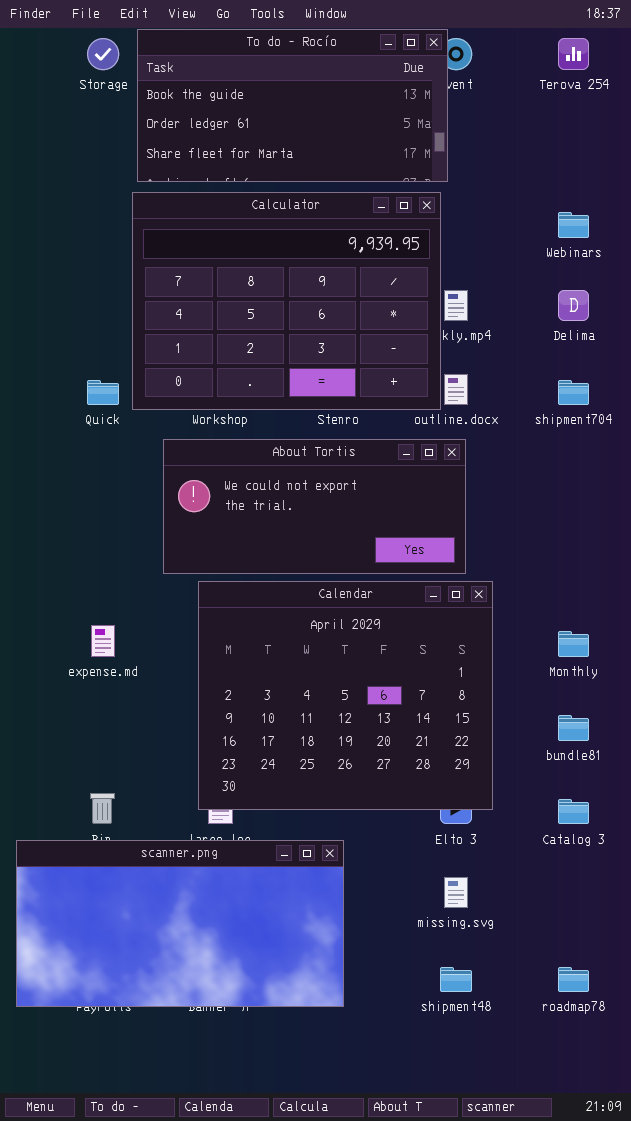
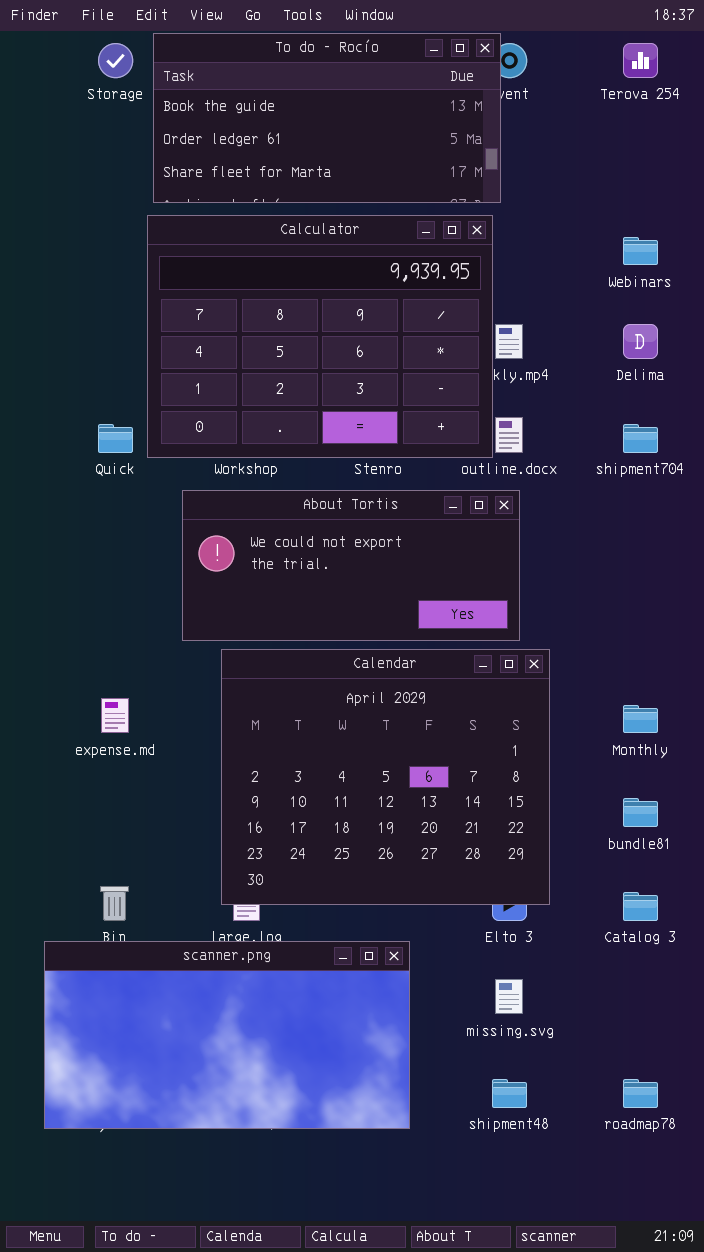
scanner.png: [16,840,344,1007] -> [44,941,410,1129], moved

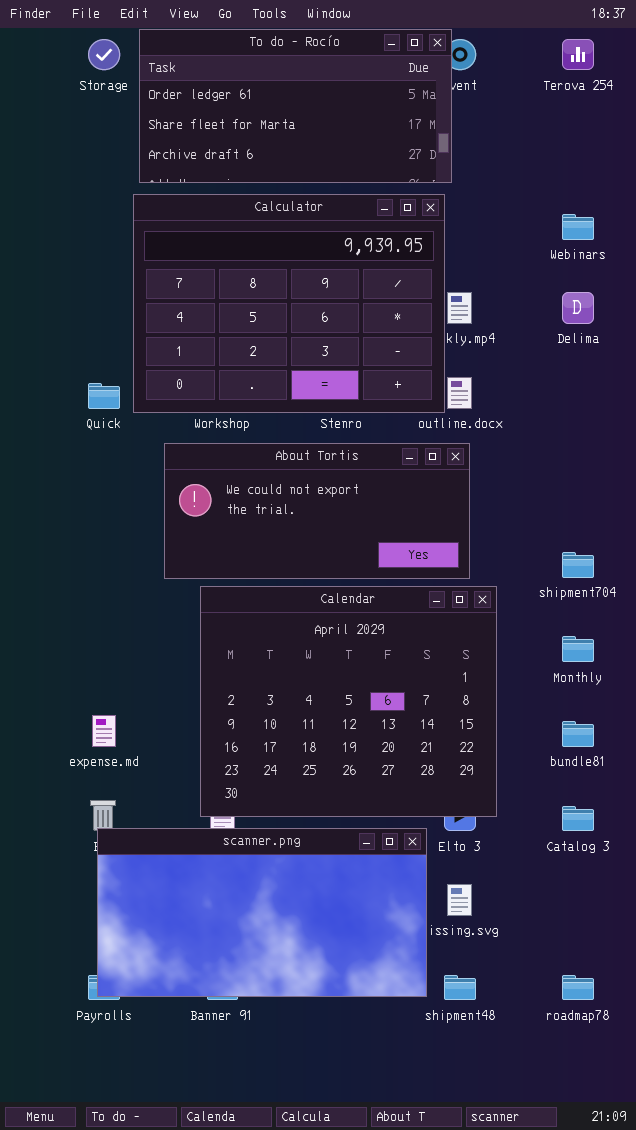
To do - Rocío: [153,33,501,203] -> [139,29,452,183], scrolled down 1 row
shipment704: [623,424,658,453] -> [562,552,594,578], moved
expense.md: [101,698,129,733] -> [92,715,116,747], moved
scanner.png: [44,941,410,1129] -> [97,828,427,997], moved

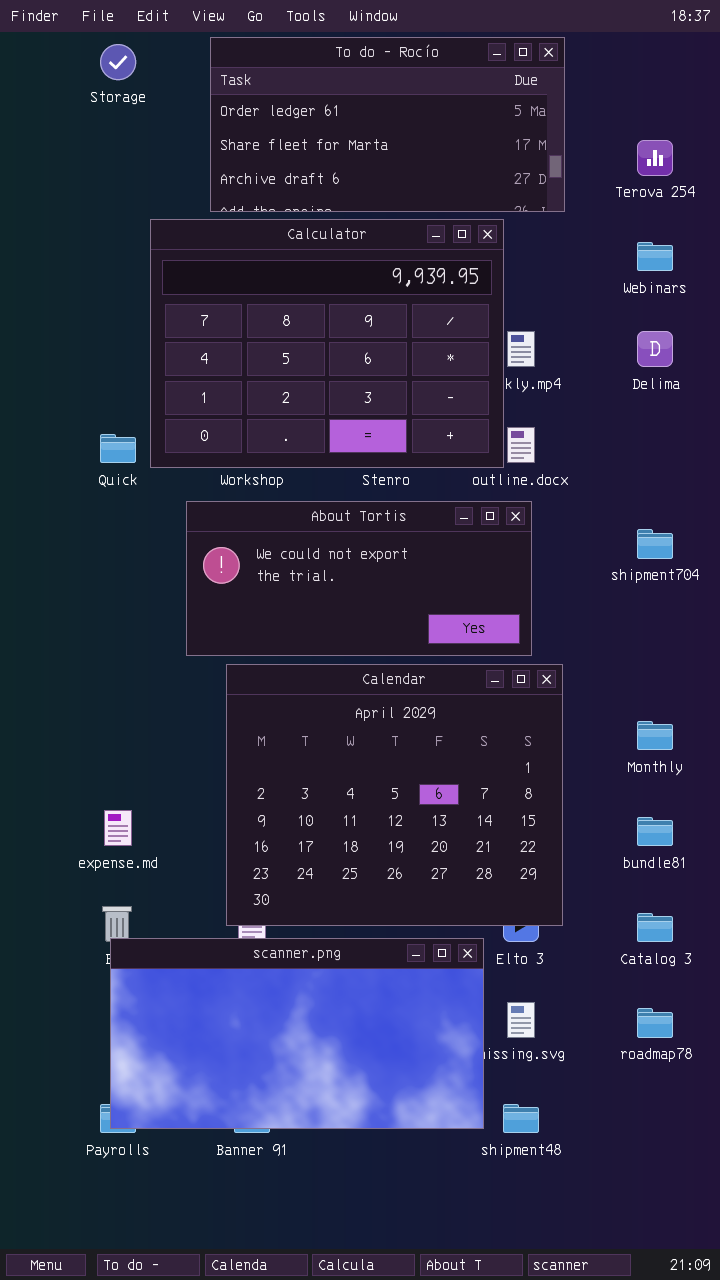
To do - Rocío: [139,29,452,183] -> [210,37,565,212], moved
Terova 254: [562,39,594,70] -> [637,140,673,176], moved
shipment704: [562,552,594,578] -> [637,529,673,559], moved
roadmap78: [562,975,594,1000] -> [637,1008,673,1038], moved

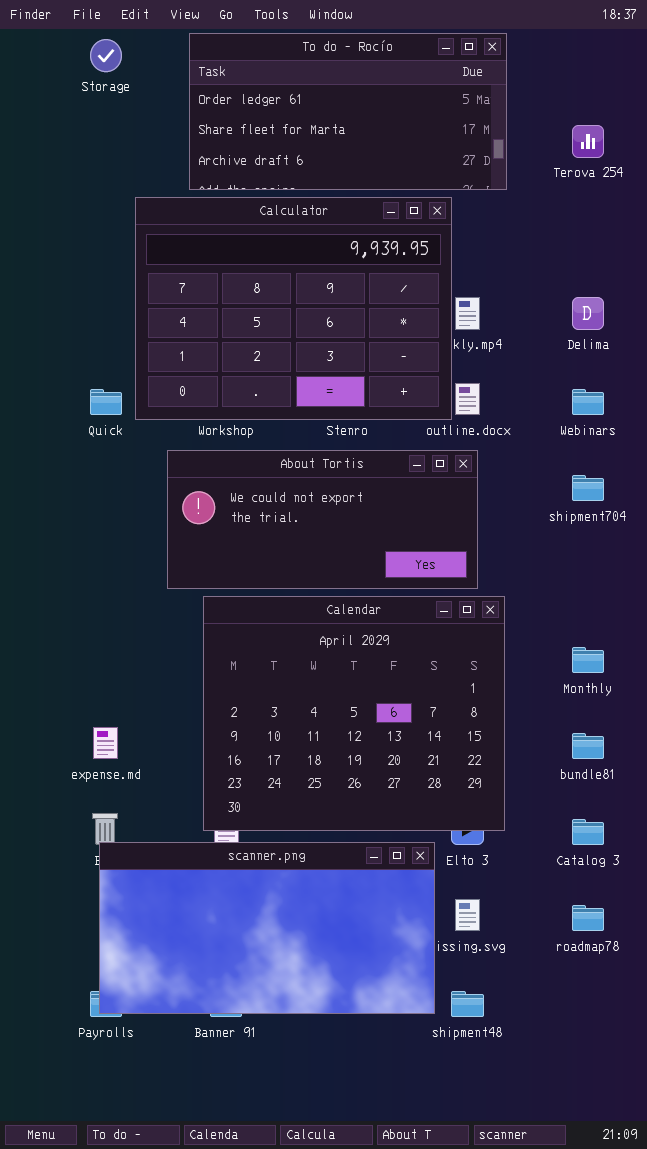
Webinars: [637,242,673,271] -> [572,389,604,415], moved

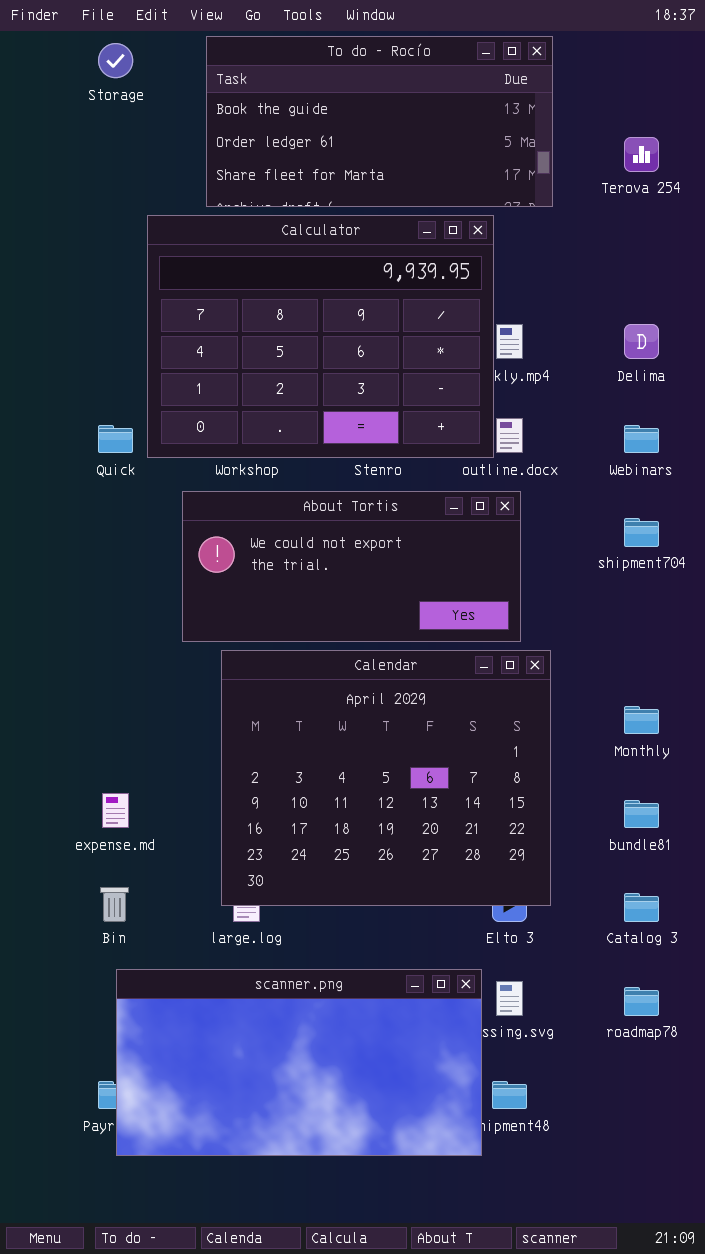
To do - Rocío: [189,33,507,190] -> [206,36,553,207], scrolled up 1 row
scanner.png: [99,842,435,1014] -> [116,969,482,1156], moved

